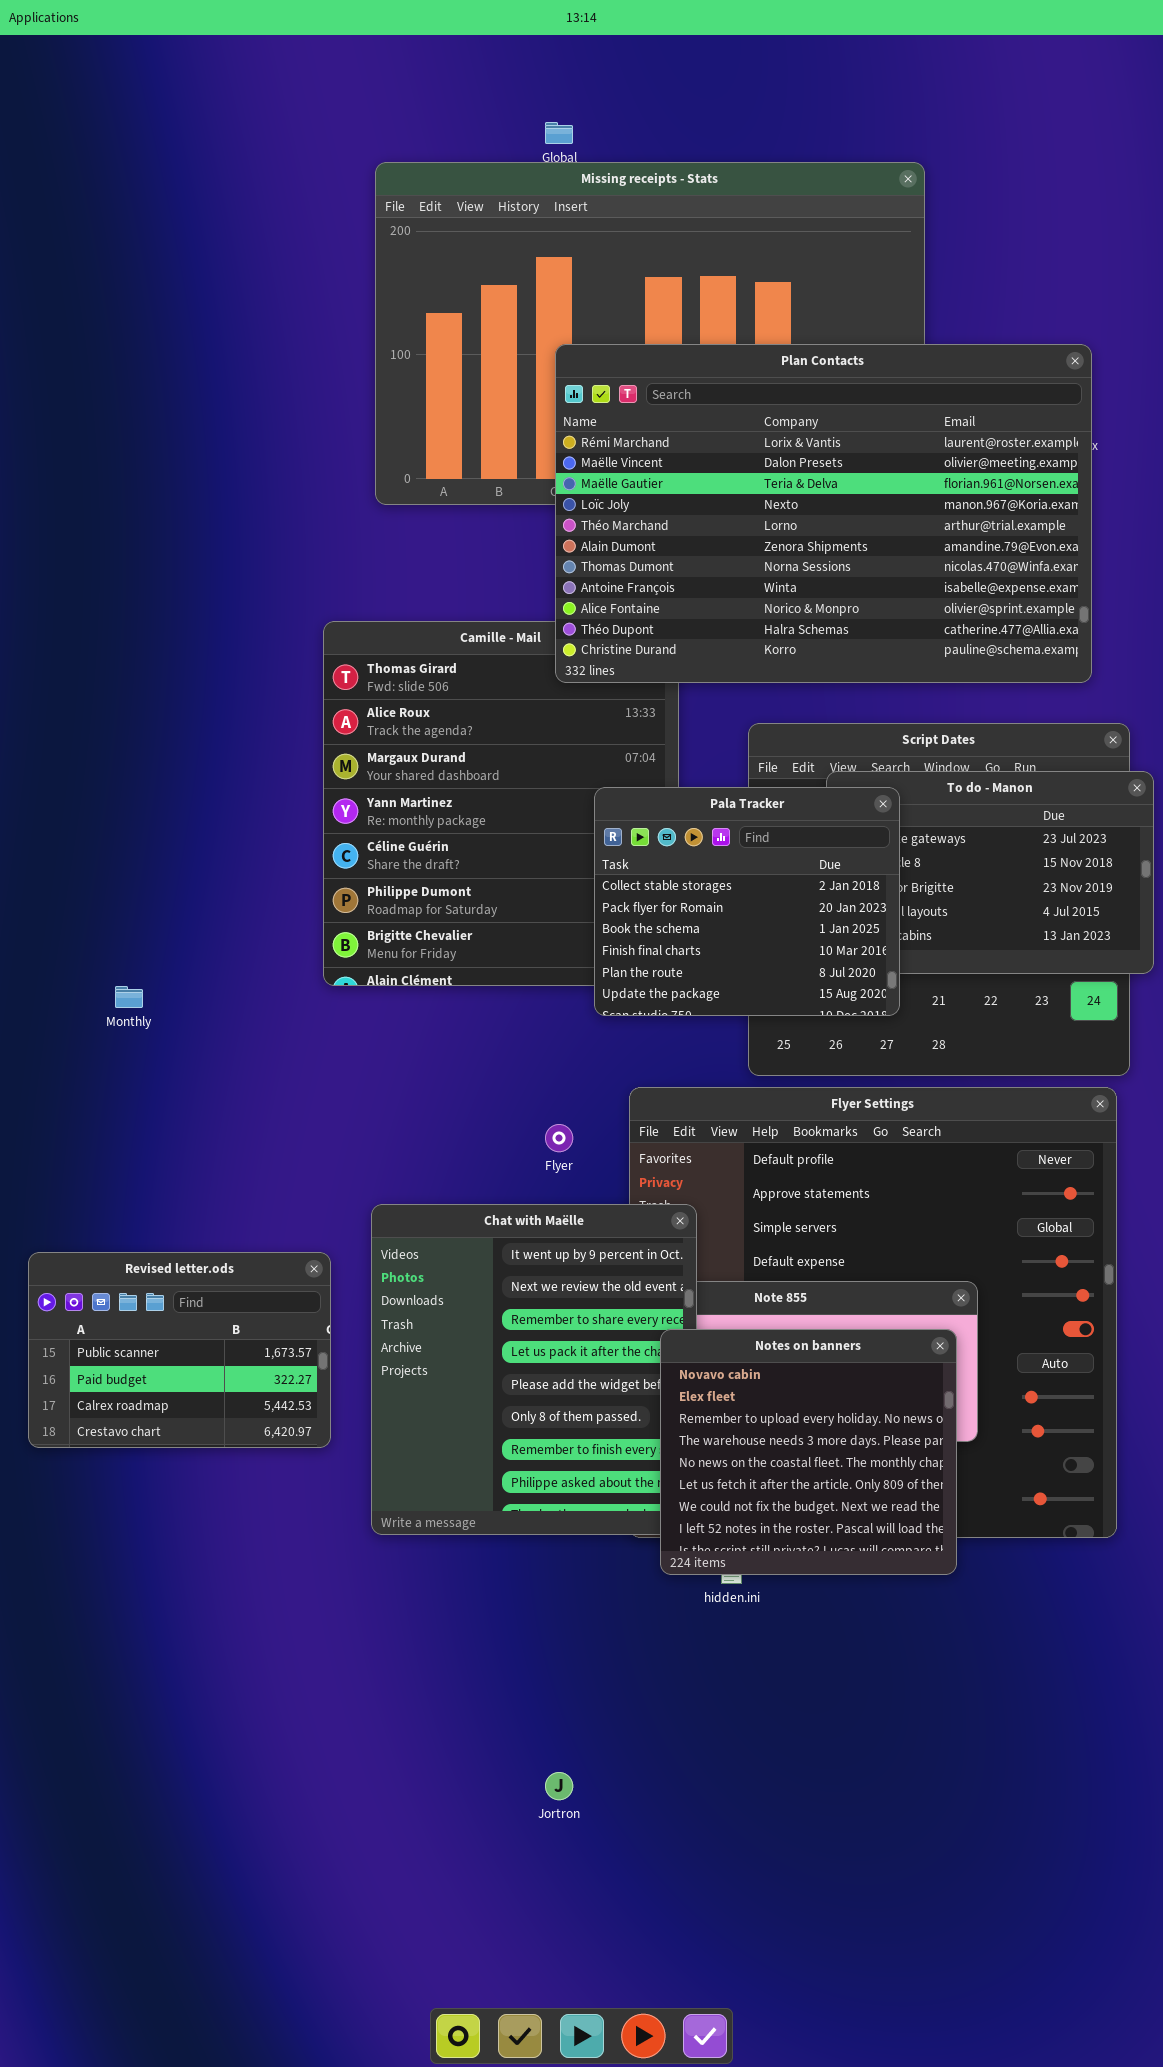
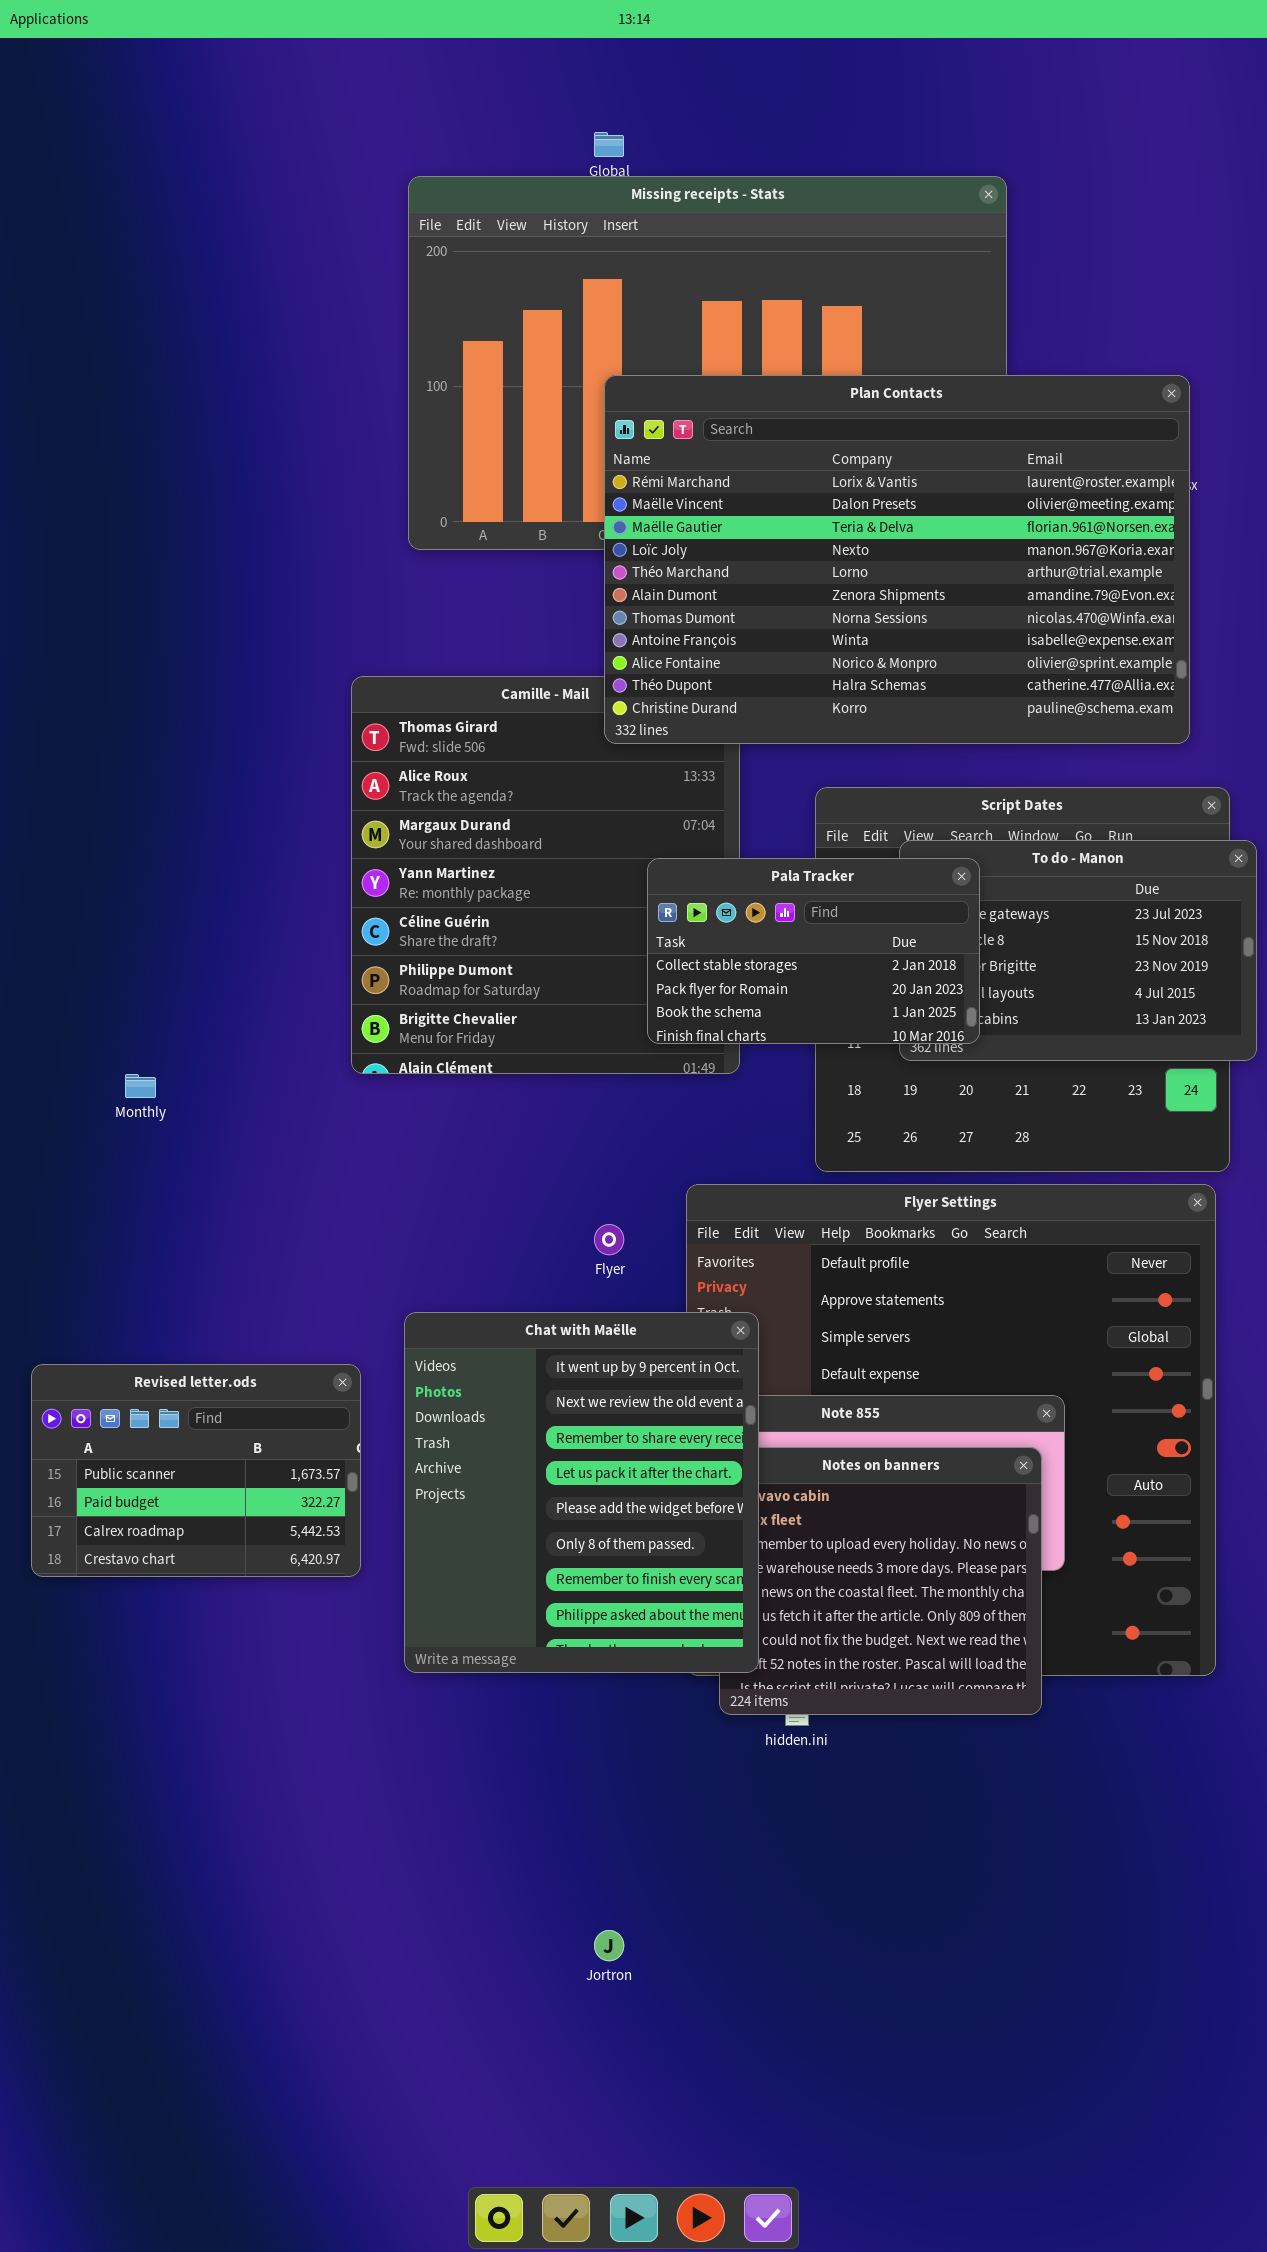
Pala Tracker: [594,787,900,1016] -> [647,858,980,1044], resized
Chat with Maëlle: [371,1204,697,1535] -> [404,1312,759,1673], raised

